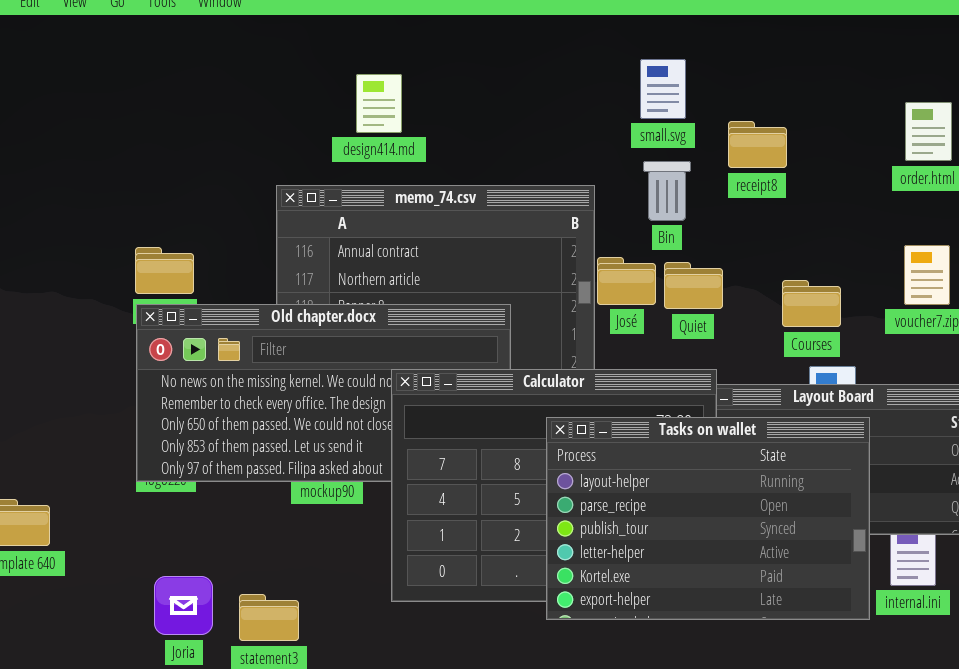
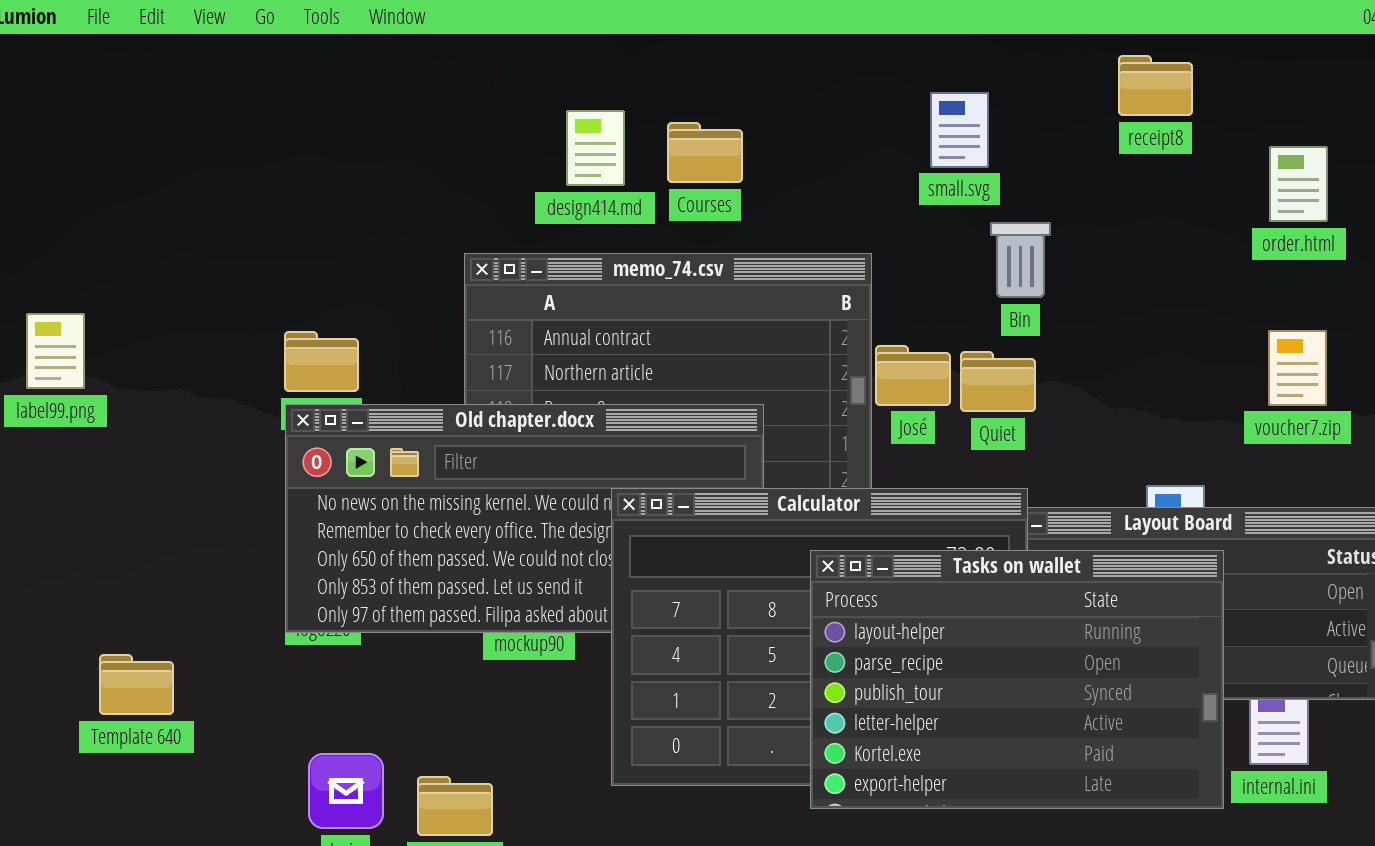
receipt8: [728,121,787,168] -> [1118,55,1193,116], moved
Bin: [643,161,691,221] -> [990,222,1051,298], moved
Courses: [782,280,841,327] -> [667,122,743,183], moved

